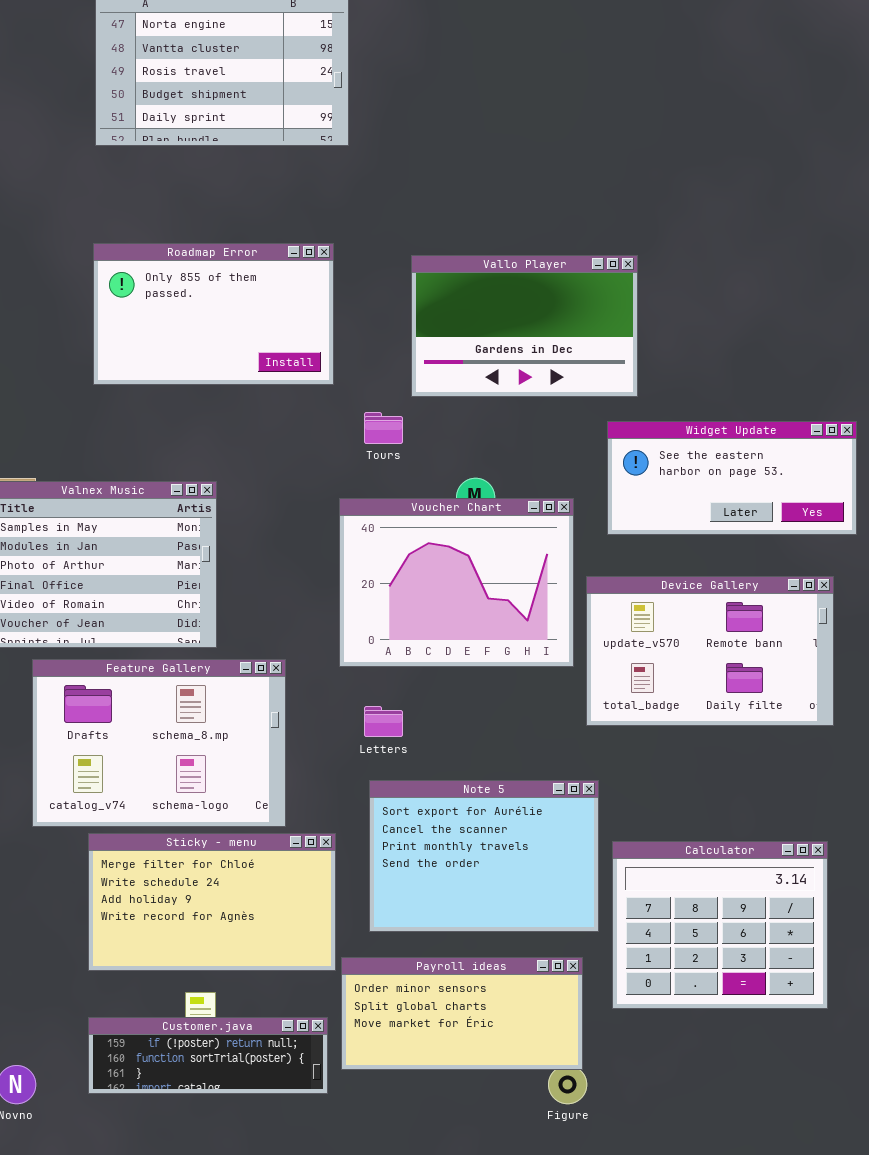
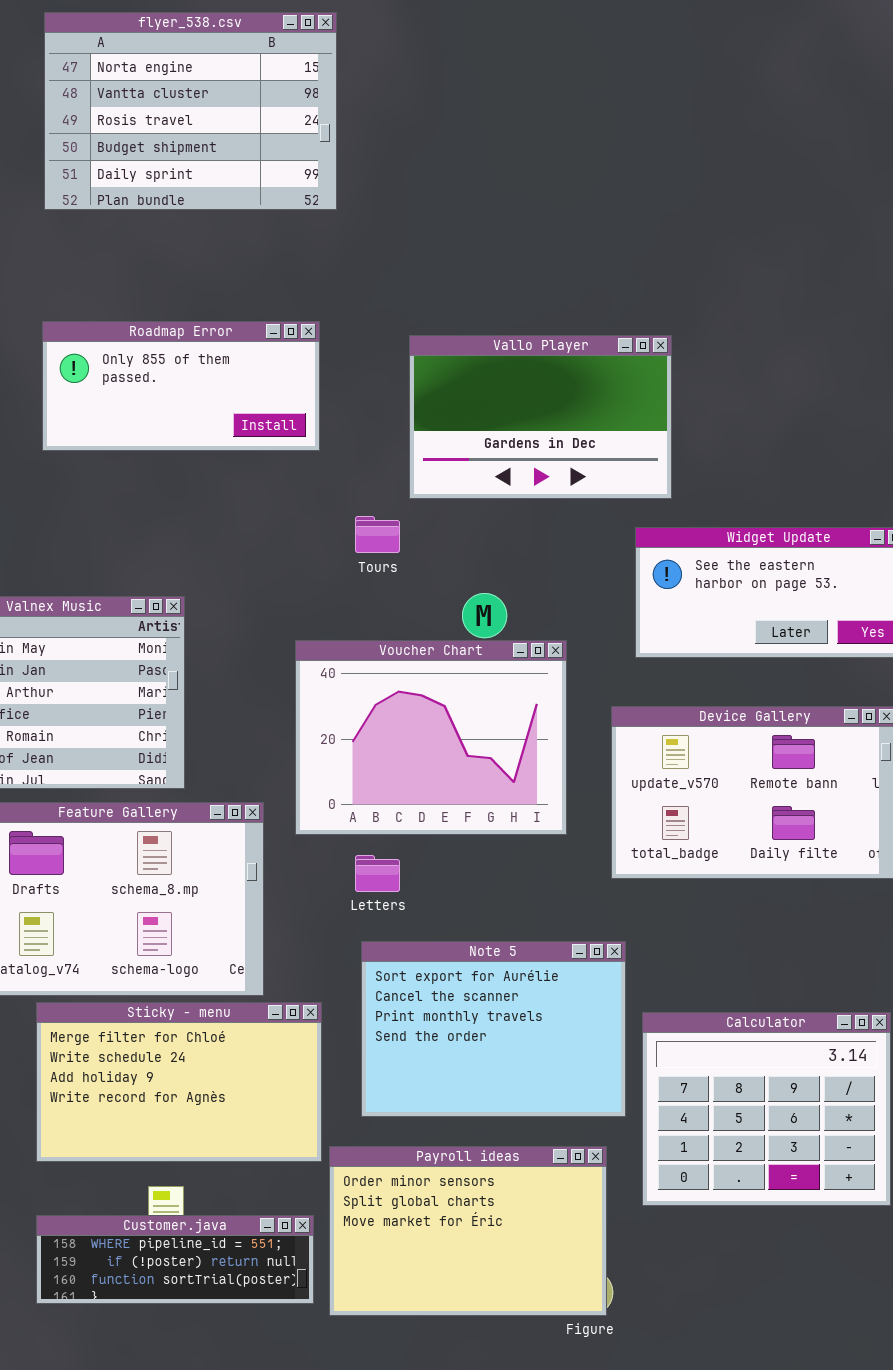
Roadmap Error: [93,243,334,385] -> [42,321,320,451], resized
Voucher Chart: [339,498,574,667] -> [295,640,567,835], moved
Payroll ideas: [341,957,583,1070] -> [329,1146,607,1316], resized
Customer.java: [88,1017,328,1094] -> [36,1215,314,1304], scrolled up 1 row

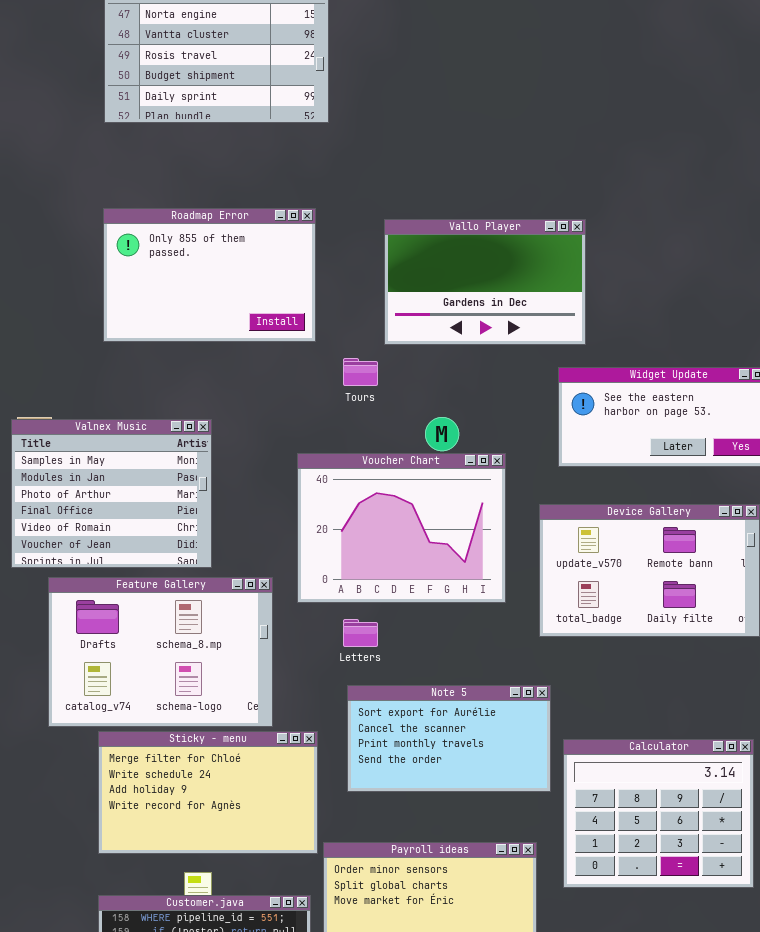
Roadmap Error: [42,321,320,451] -> [103,208,316,342], resized
Note 5: [361,941,626,1117] -> [347,685,551,792], resized

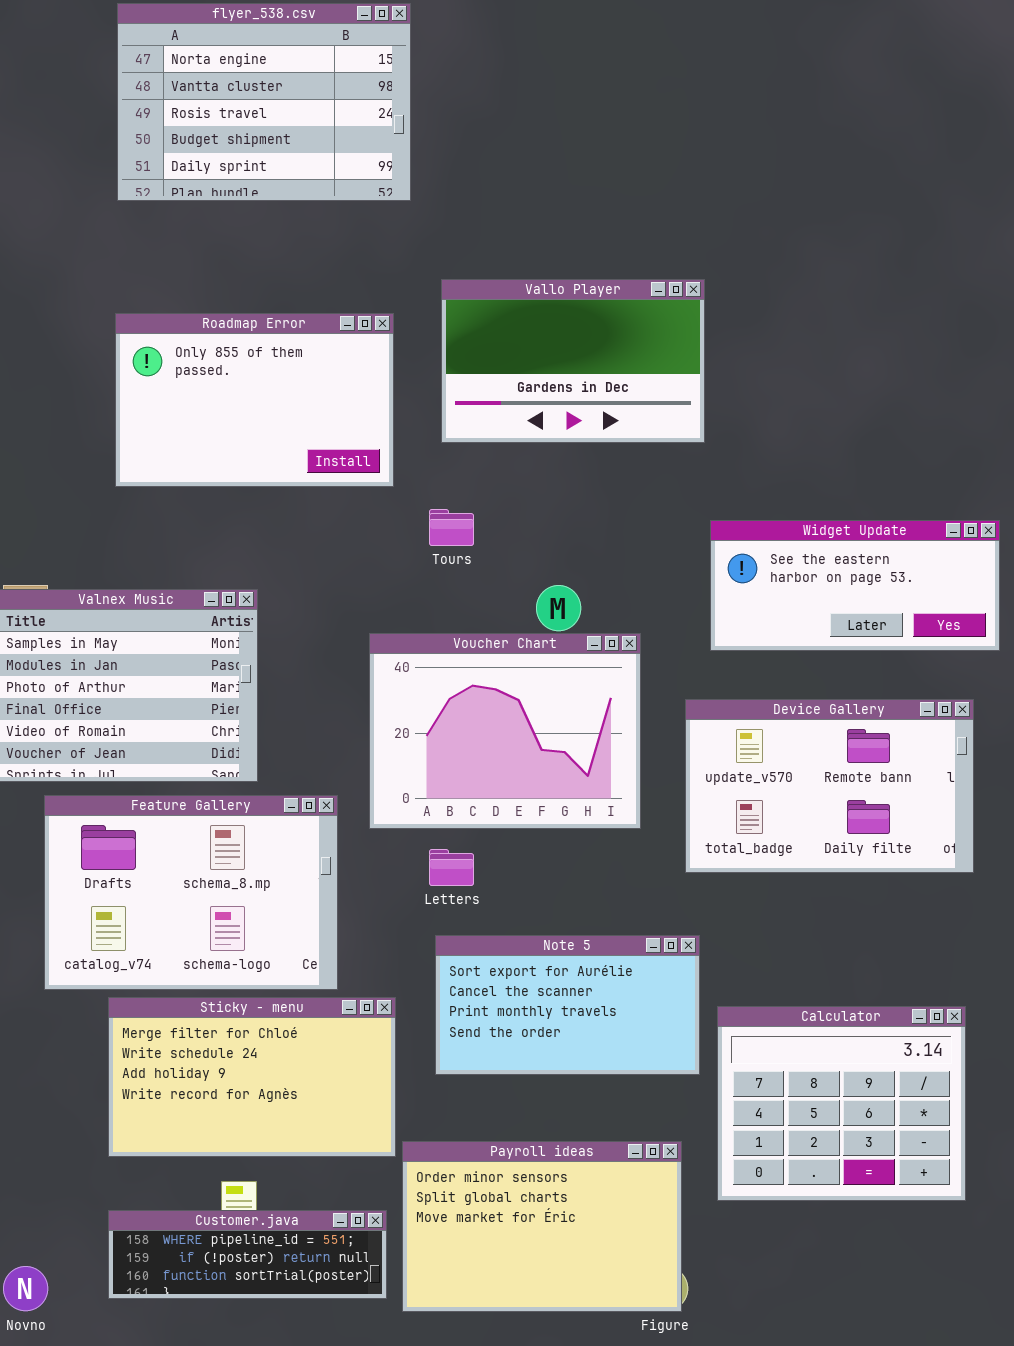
Vallo Player: [384,219,586,345] -> [441,279,705,443], moved

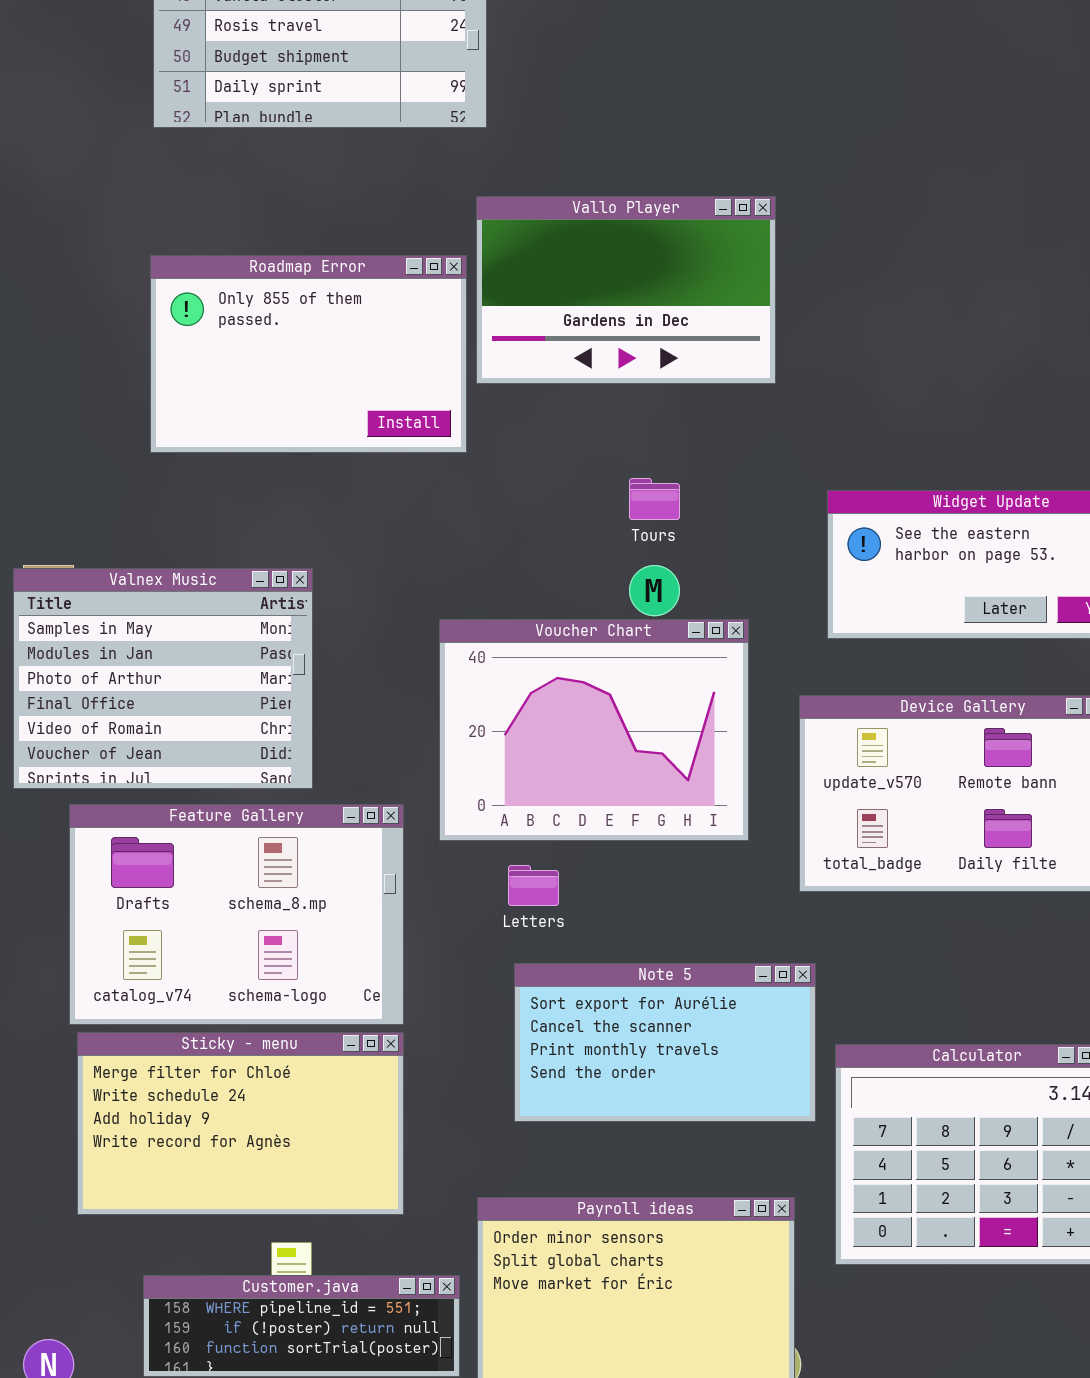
Vallo Player: [441,279,705,443] -> [476,196,776,384], moved
Tours: [429,509,474,546] -> [629,478,680,520], moved
Sticky - menu: [108,997,396,1157] -> [77,1032,404,1215], moved

